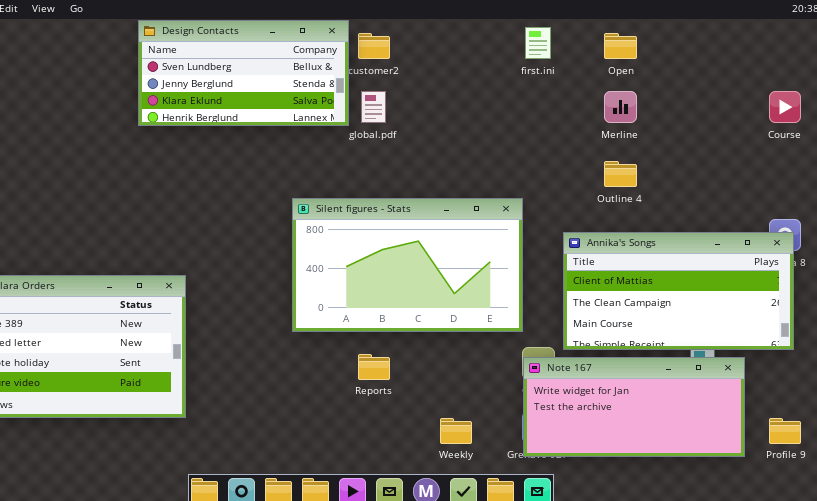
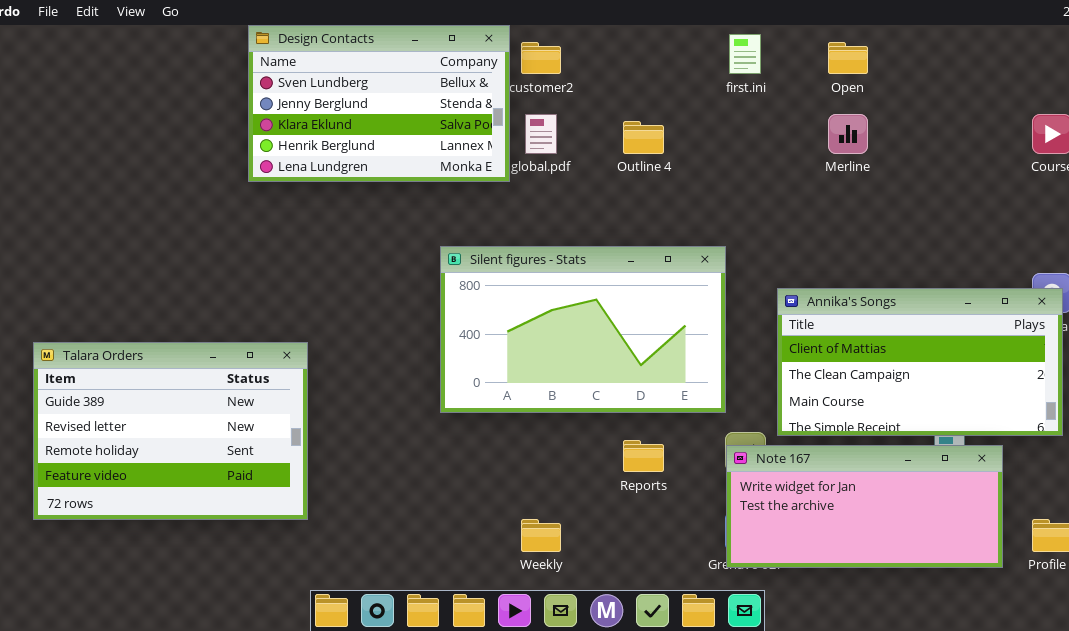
Design Contacts: [138,20,349,126] -> [248,25,510,182], resized
Outline 4: [604,161,637,187] -> [623,121,664,154], moved
Reports: [358,354,390,380] -> [623,440,664,472], moved
Weekly: [440,418,472,444] -> [521,519,561,552], moved

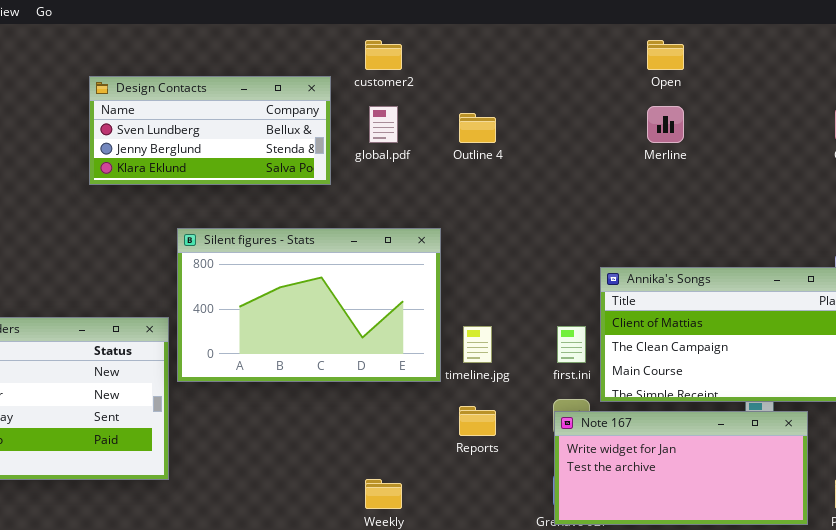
Design Contacts: [248,25,510,182] -> [89,76,331,185], moved, resized
first.ini: [729,34,761,74] -> [557,326,586,363], moved
Silent figures - Stats: [440,246,726,413] -> [177,228,441,382], moved

